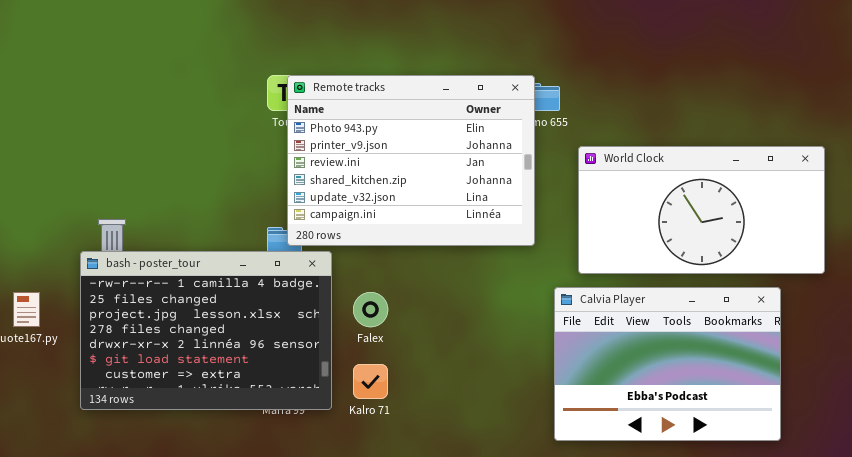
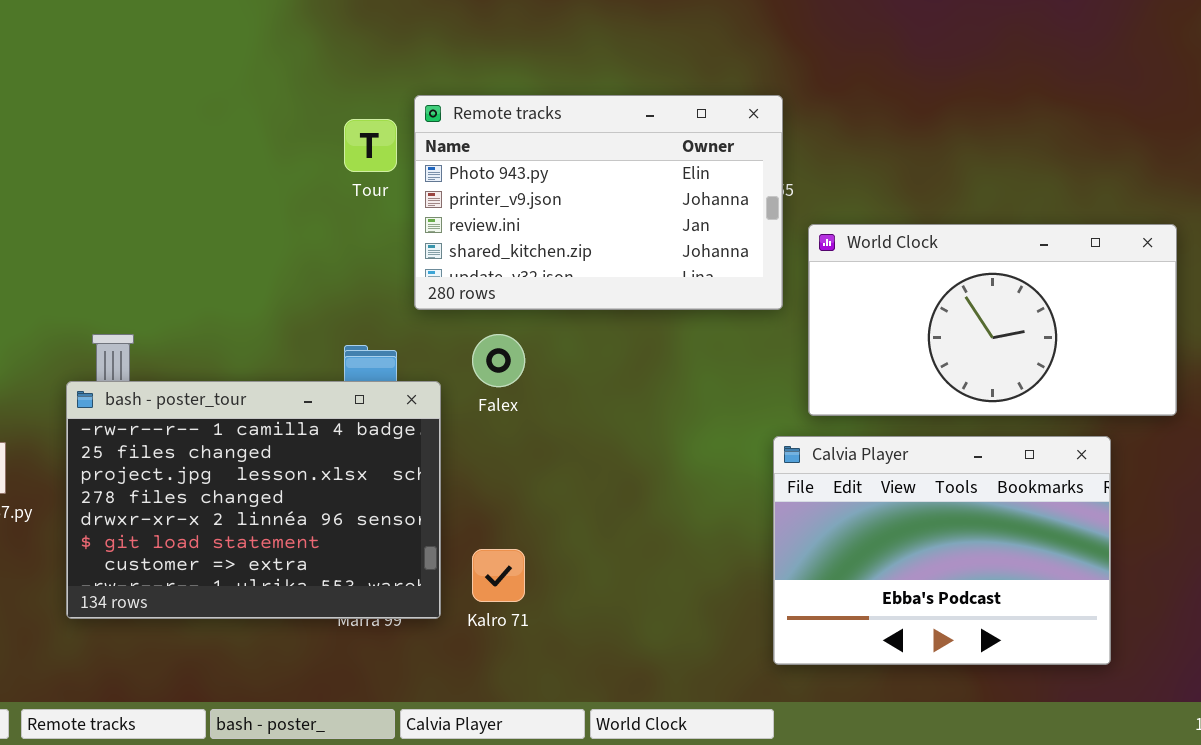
Remote tracks: [287,75,535,246] -> [414,95,783,310], moved, resized
Falex: [353,292,388,327] -> [472,334,525,387], moved

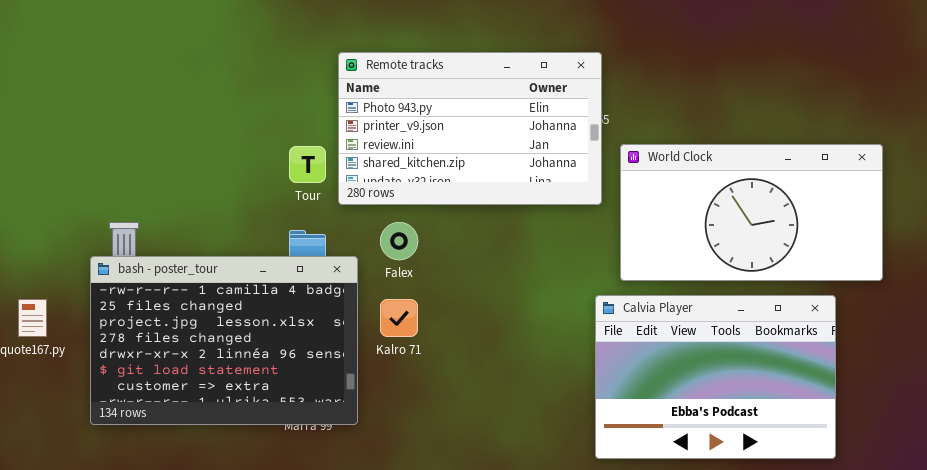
Tour: [344,119,397,172] -> [289,146,326,183], moved
Kalro 71: [472,549,525,602] -> [380,299,418,337], moved

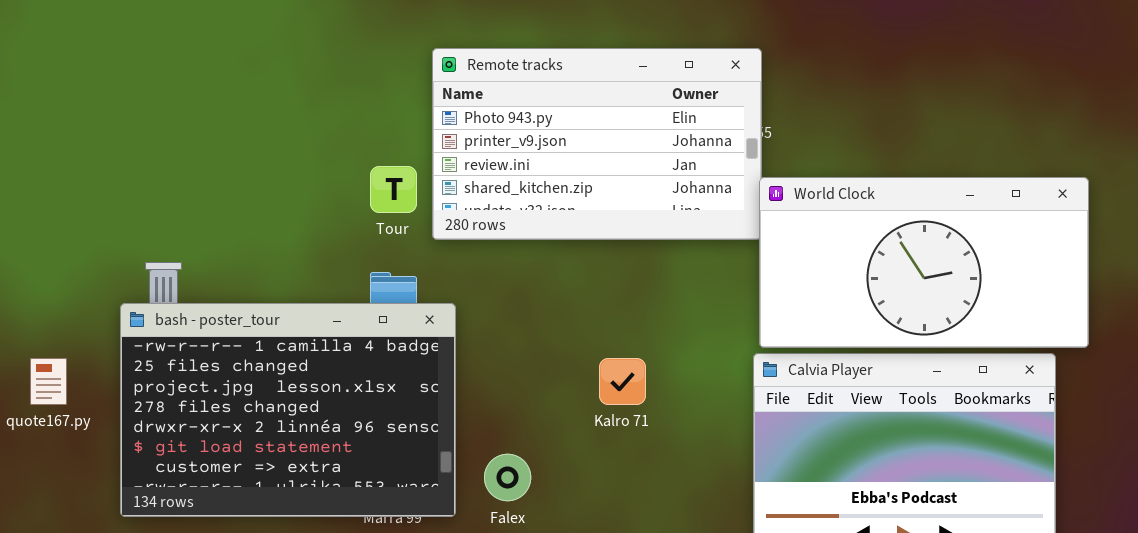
World Clock: [620,144,883,281] -> [759,177,1089,348], moved
Falex: [380,222,418,260] -> [484,454,531,501], moved
Kalro 71: [380,299,418,337] -> [599,358,646,405], moved

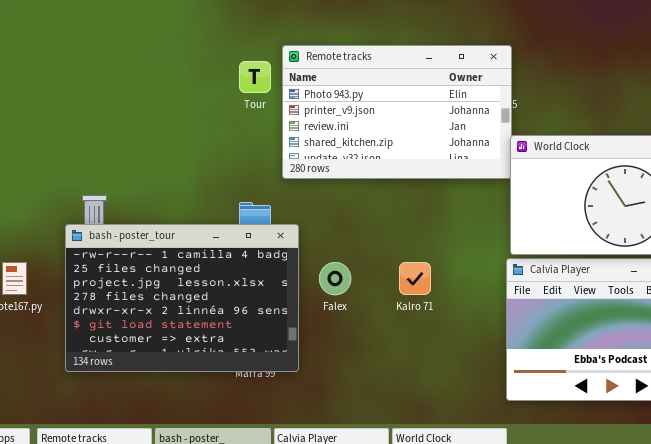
Tour: [370,166,417,213] -> [239,61,271,93], moved
Falex: [484,454,531,501] -> [319,262,351,295], moved

